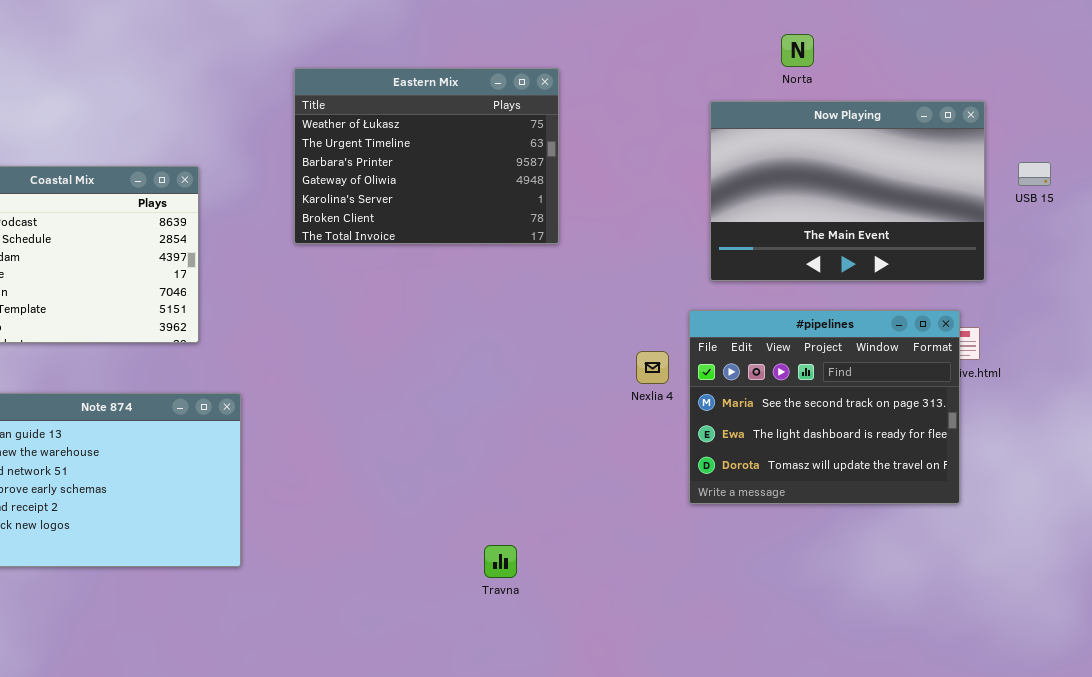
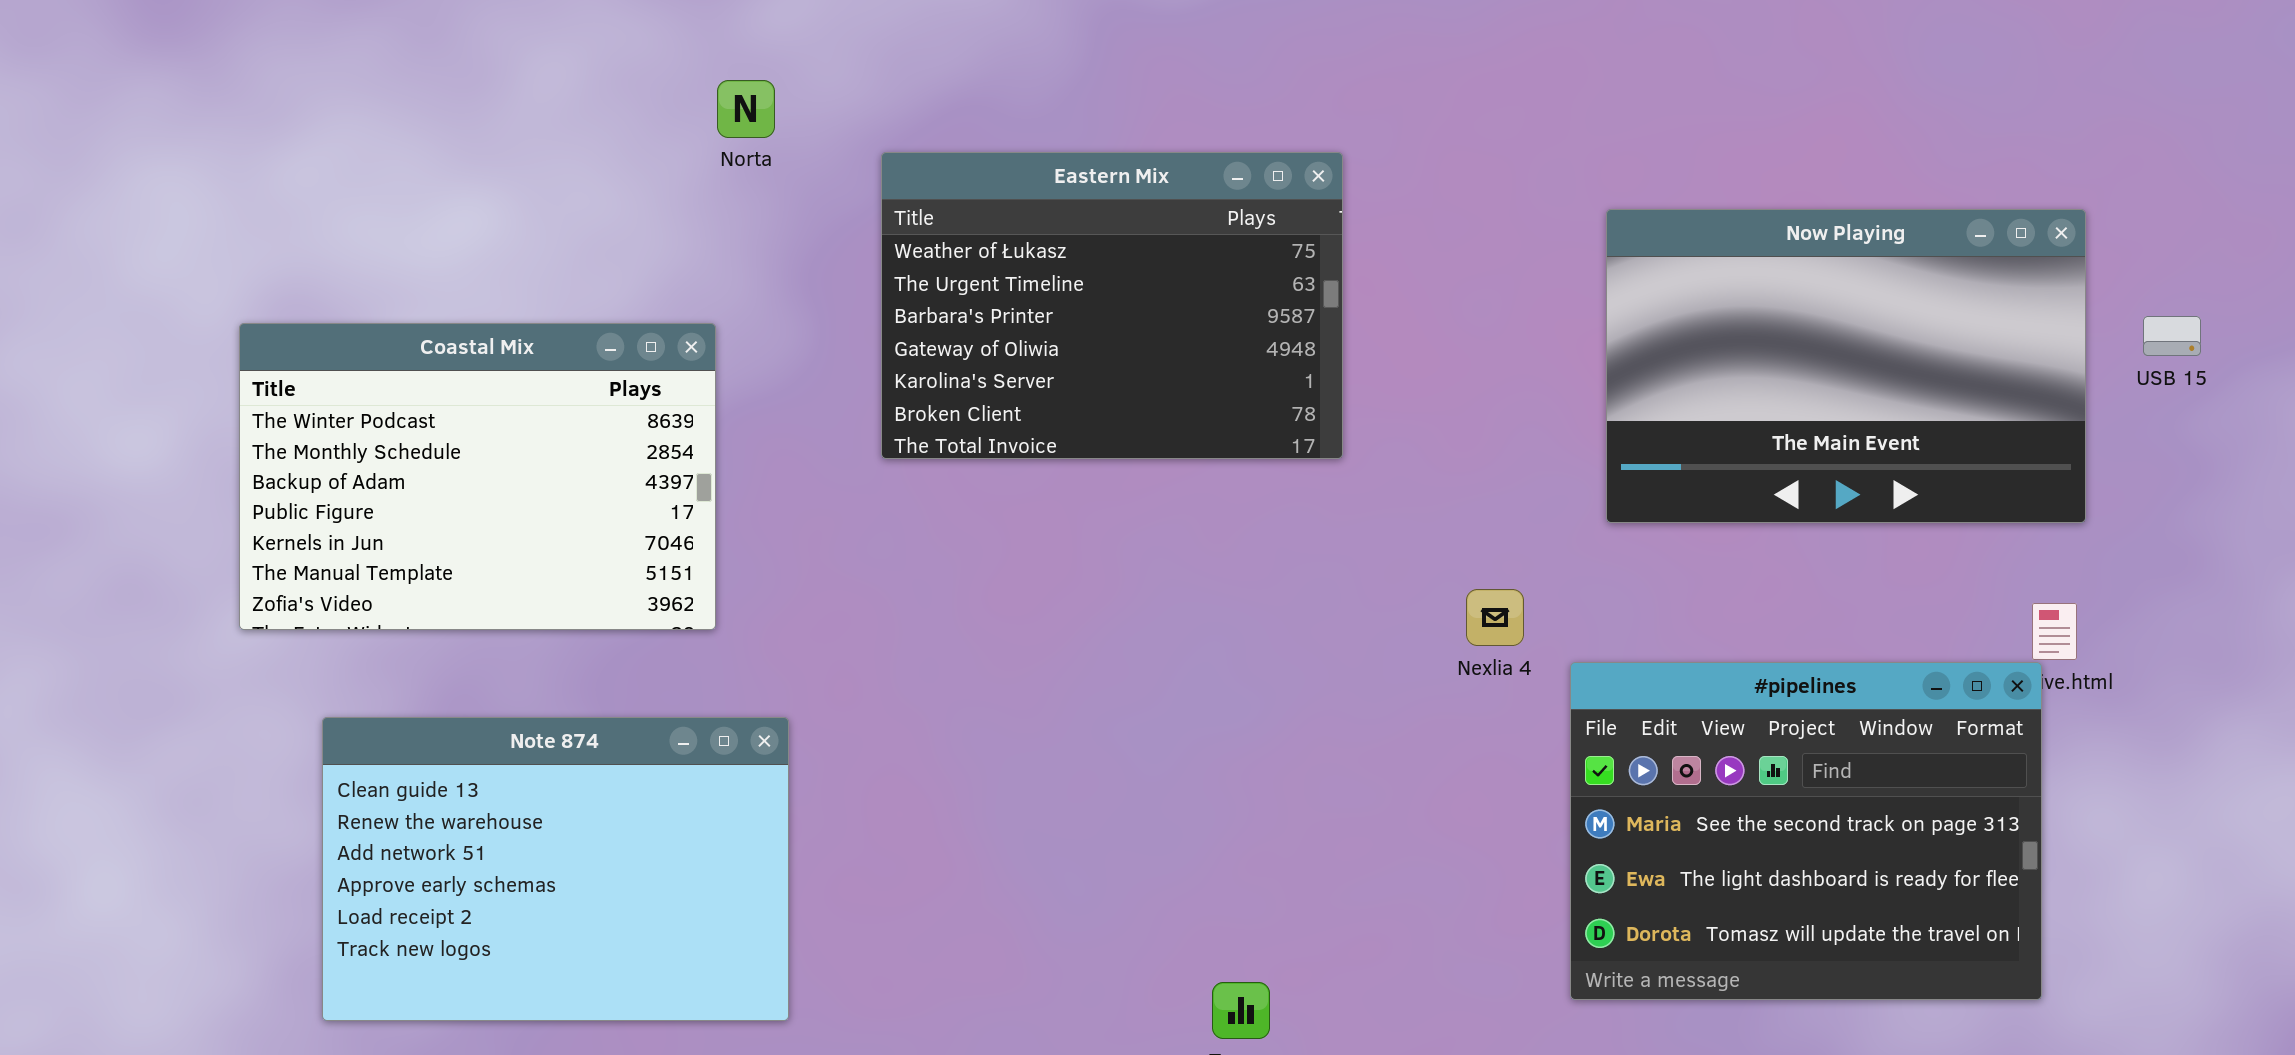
Norta: [781,34,814,67] -> [717,80,775,138], moved
#pipelines: [689,310,960,504] -> [1570,662,2042,1000], moved
Nexlia 4: [636,351,669,384] -> [1466,589,1524,646], moved

